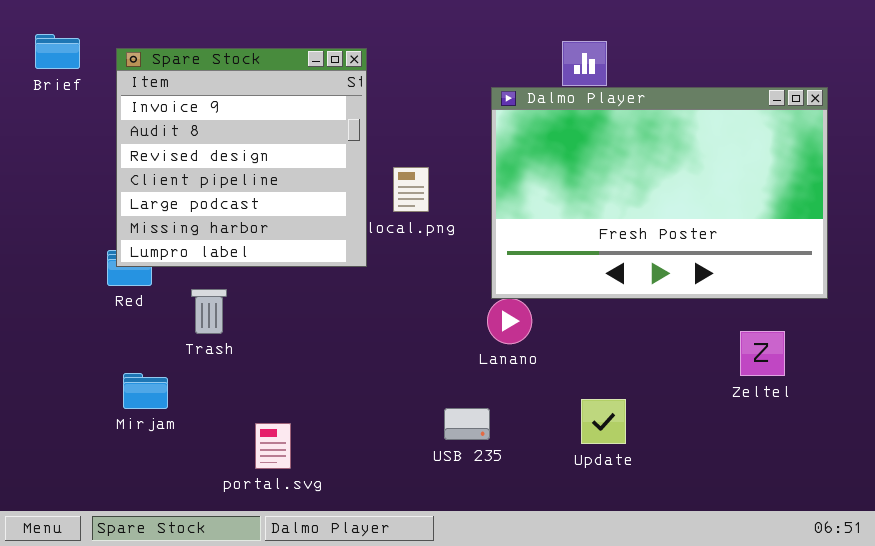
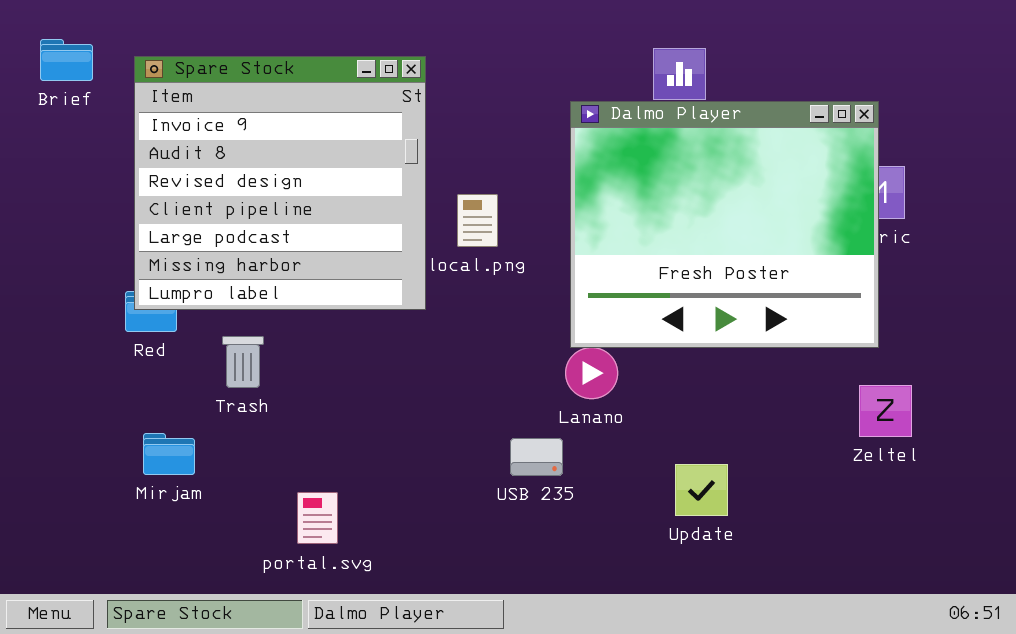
Dalmo Player: [491,87,828,299] -> [570,101,879,348], resized
USB 235: [444,408,490,440] -> [510,438,563,476], moved

